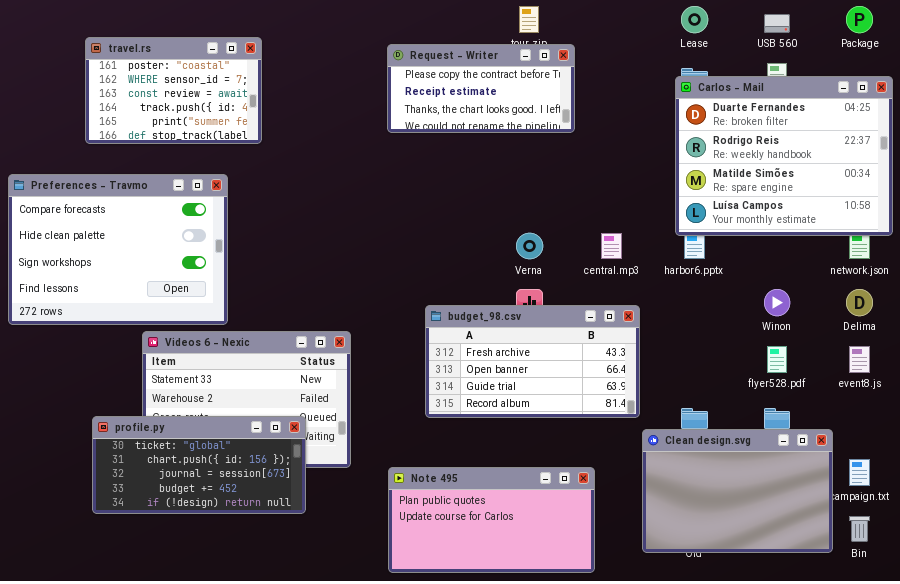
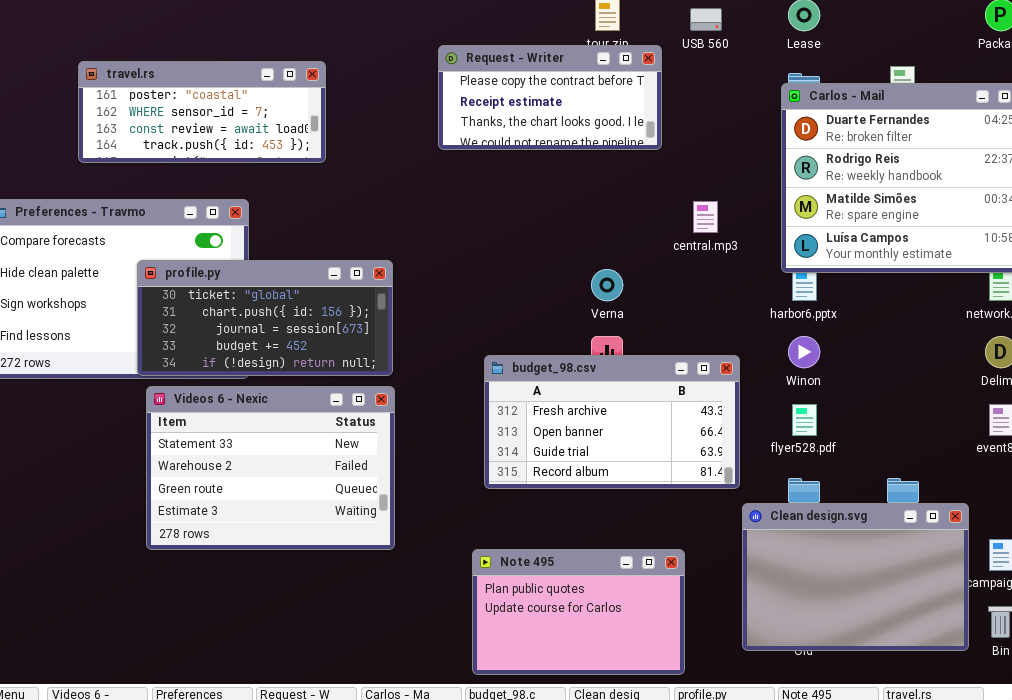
USB 560: [764,14,790,33] -> [690,8,722,31], moved
travel.rs: [85,37,262,144] -> [78,61,326,163], resized
central.mp3: [601,233,622,259] -> [693,201,718,233], moved
Winon: [764,289,790,316] -> [788,336,820,368], moved
flyer528.pdf: [767,346,787,373] -> [792,404,817,436], moved
profile.py: [92,416,306,514] -> [137,260,393,376], moved
Note 495: [388,467,595,573] -> [472,549,685,675], resized

